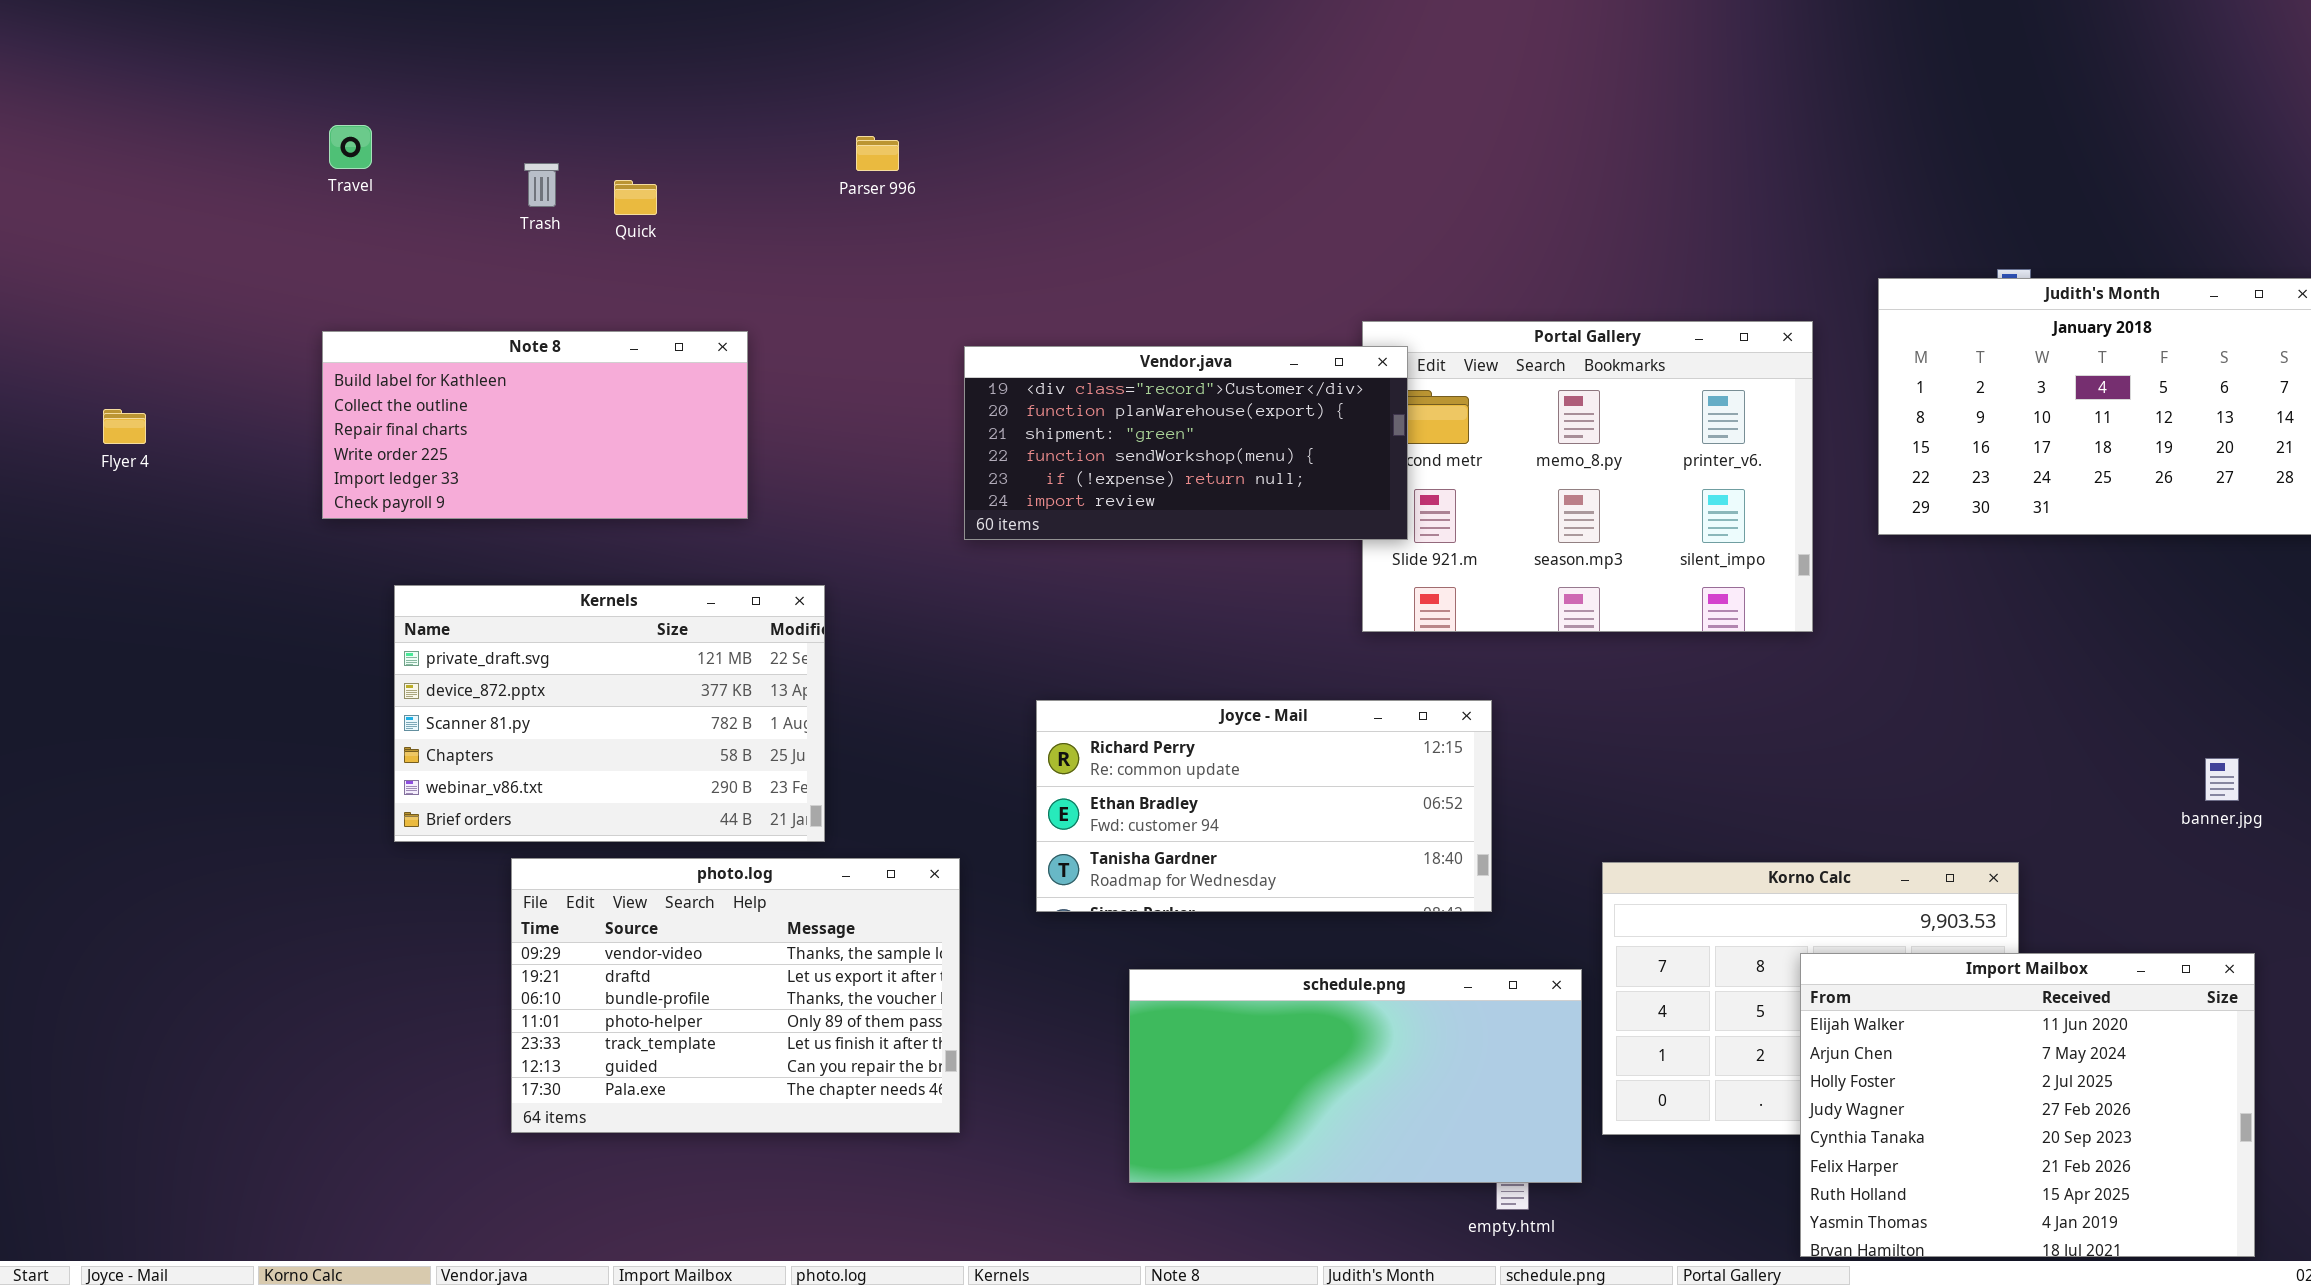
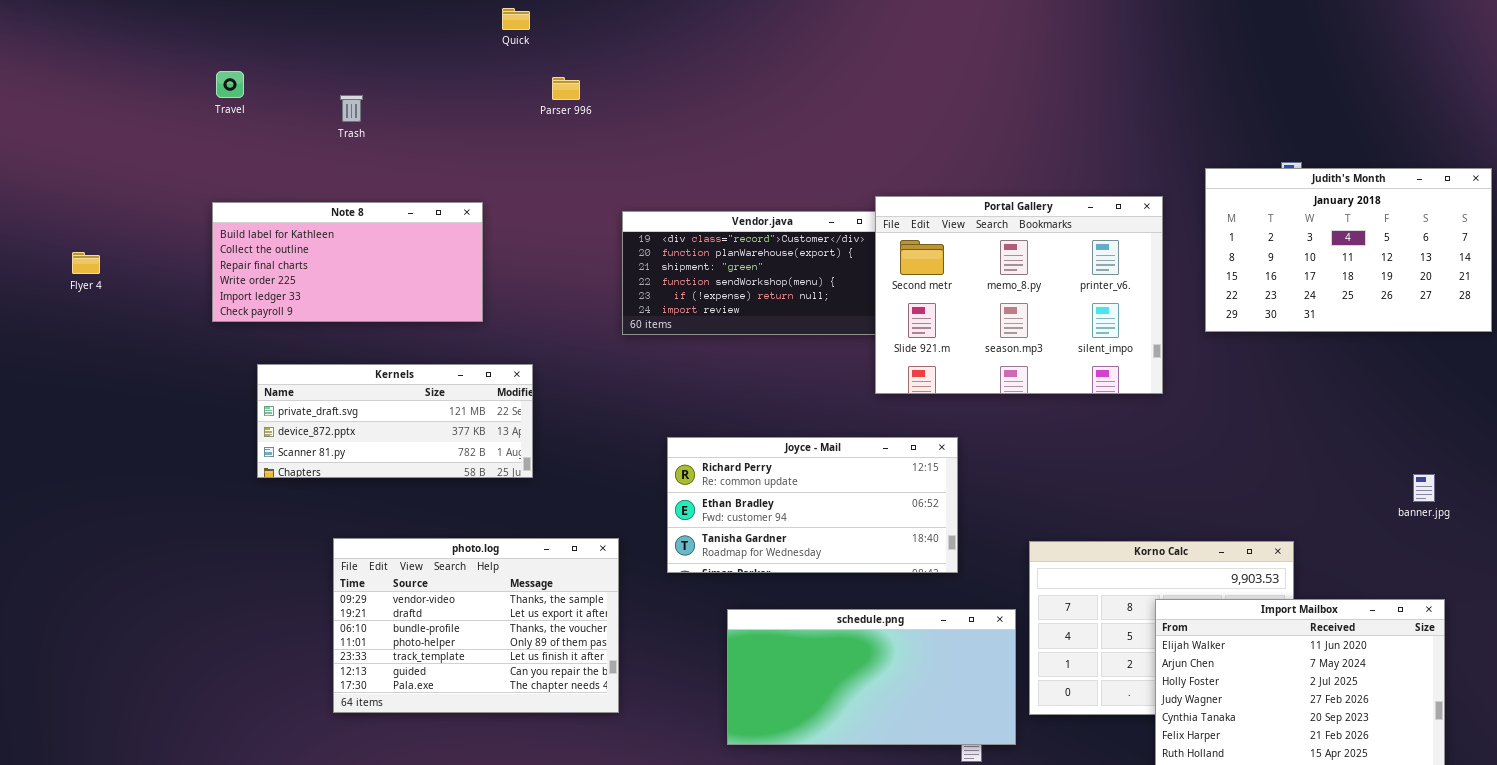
Quick: [614,180,657,215] -> [502,8,530,30], moved
Portal Gallery: [1362,321,1813,632] -> [875,196,1163,394], raised
Kernels: [394,585,825,842] -> [257,364,533,478], resized

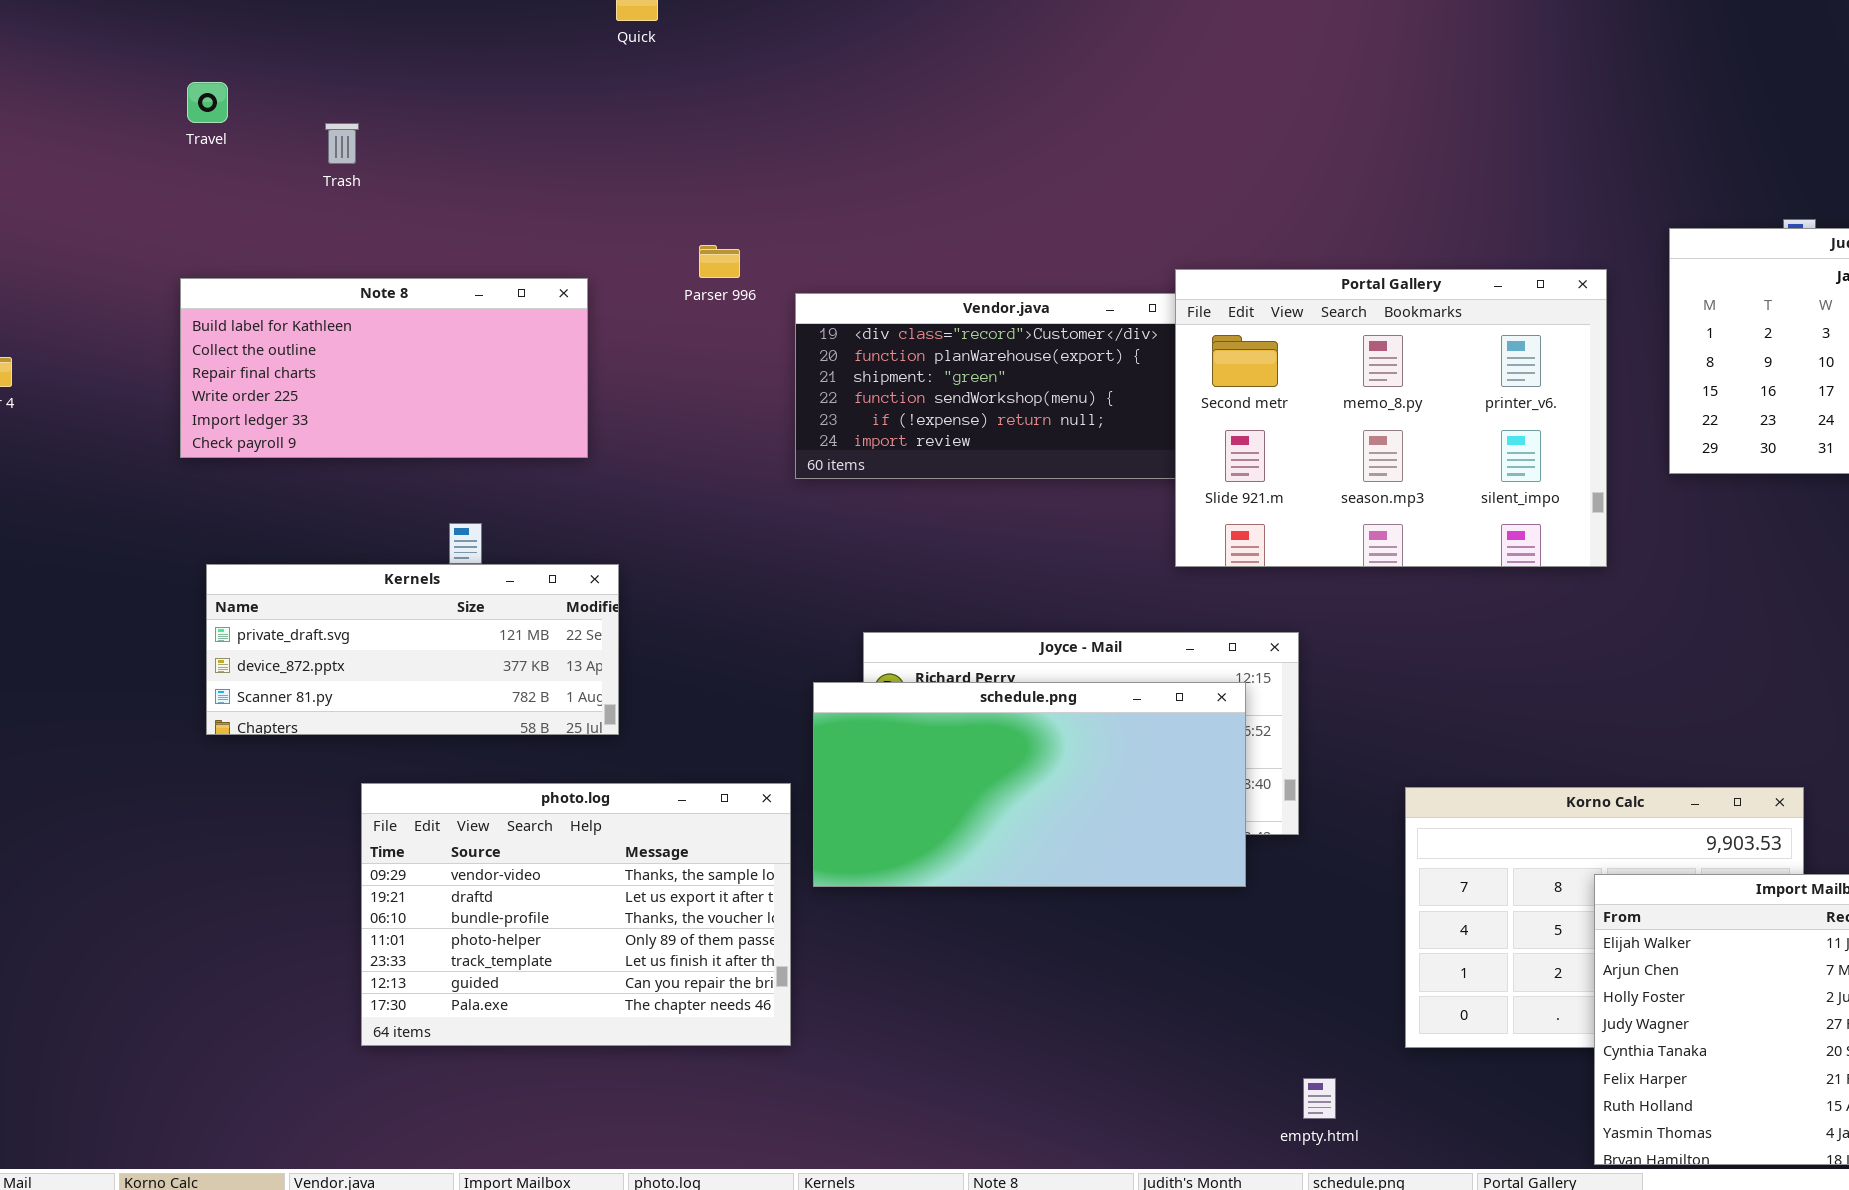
Parser 996: [552,77,580,100] -> [699,245,740,278], moved
Trash: [340,95,363,122] -> [325,123,359,164], moved
Kernels: [257,364,533,478] -> [206,564,619,735], moved
schedule.png: [727,609,1016,745] -> [813,682,1246,887], moved

